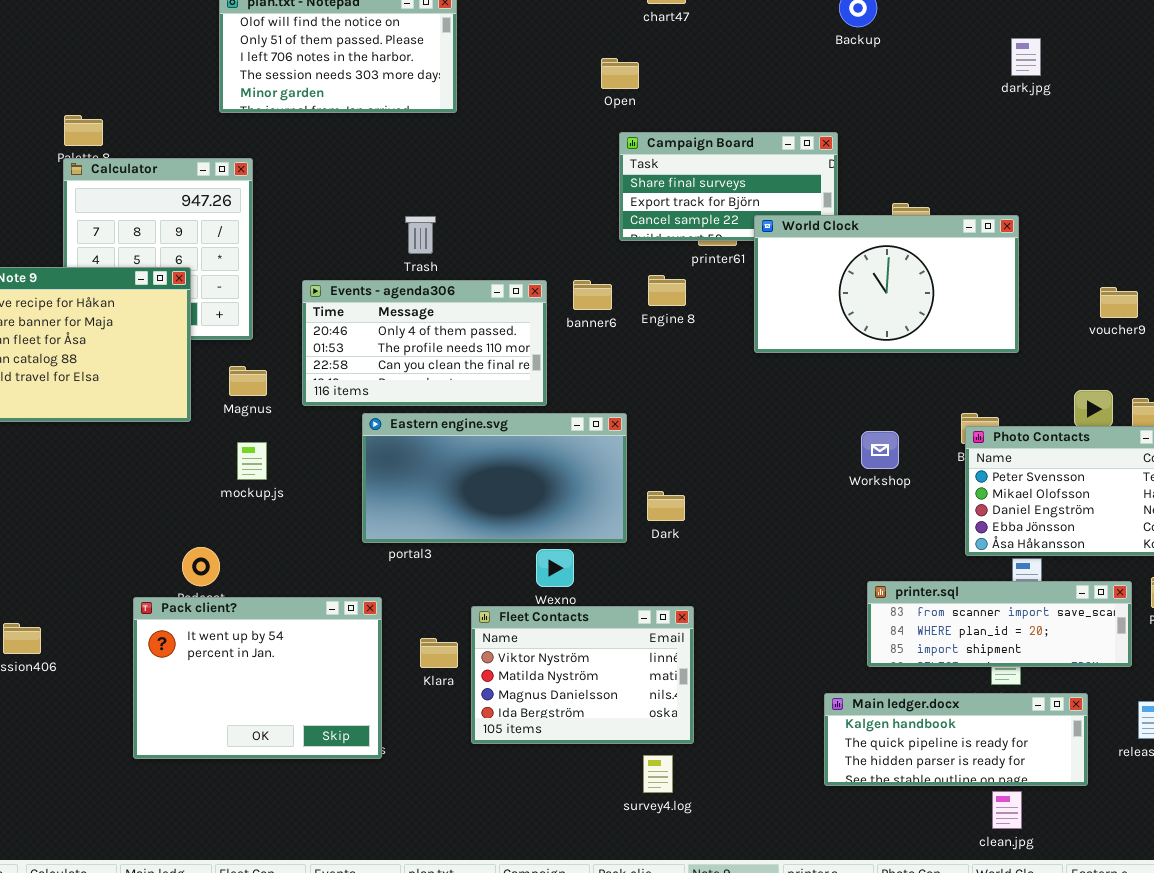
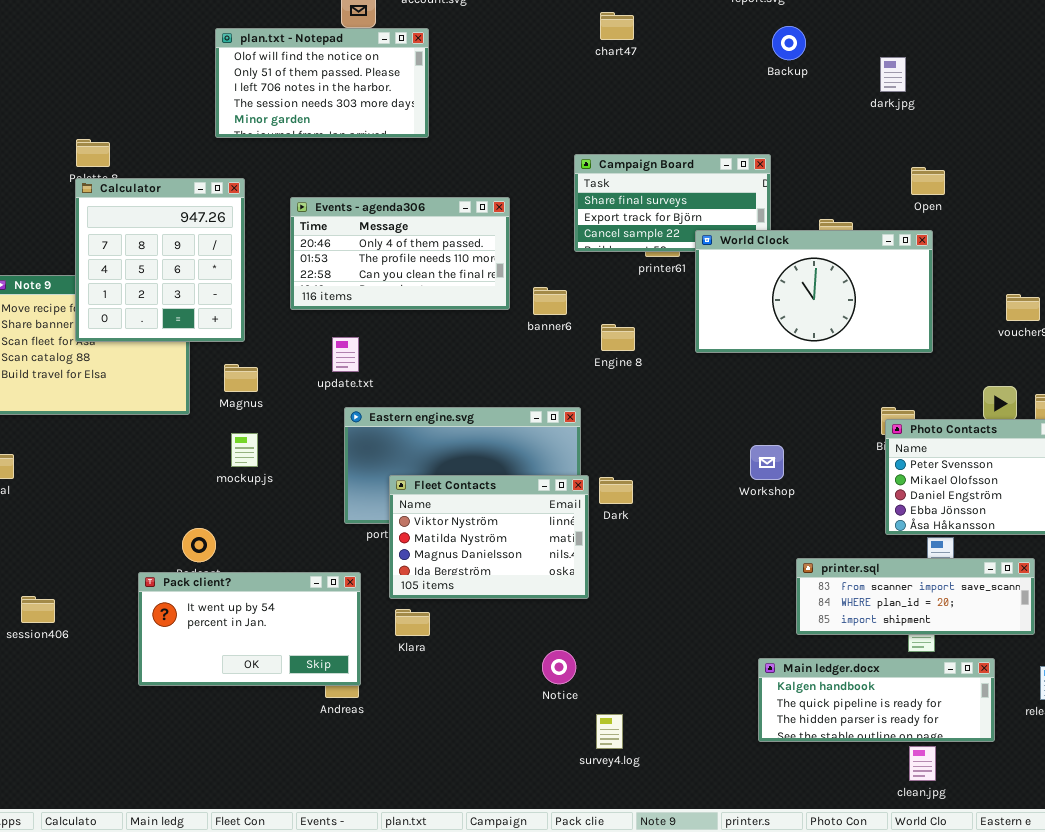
dark.jpg: [1011,38,1041,76] -> [880,57,906,92], moved
Open: [601,58,639,89] -> [911,167,945,195], moved
Calculator: [63,158,253,340] -> [75,178,245,342], raised
Engine 8: [648,275,686,306] -> [601,324,635,351], moved
Events - agenda306: [302,280,547,406] -> [290,197,510,310], moved
Workshop: [861,431,899,469] -> [750,445,784,480], moved
Pack client?: [133,597,382,759] -> [138,572,361,686], resized
Fleet Contacts: [471,606,694,744] -> [389,475,589,599], moved

